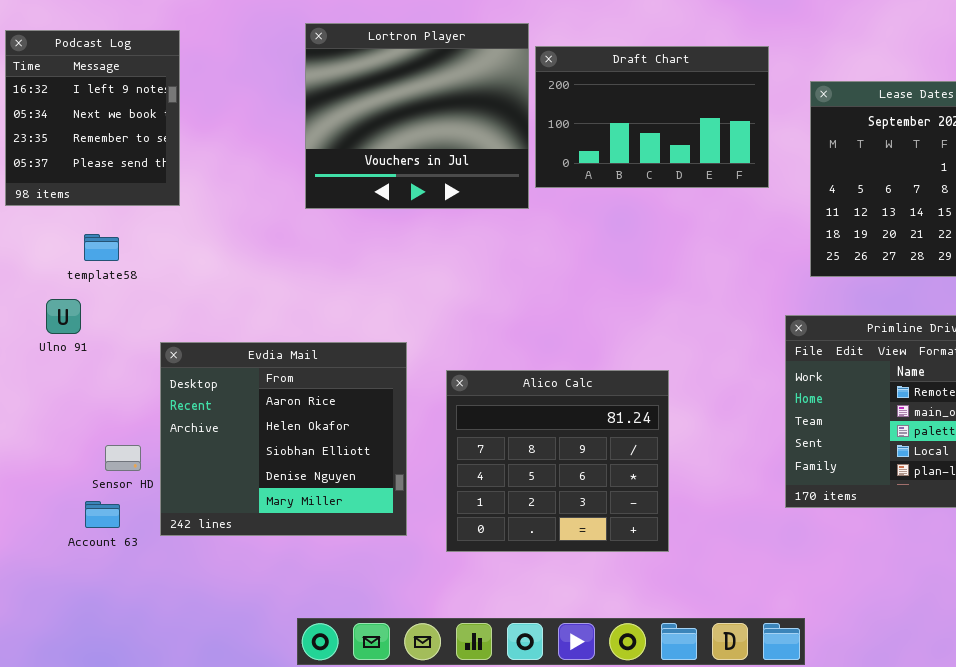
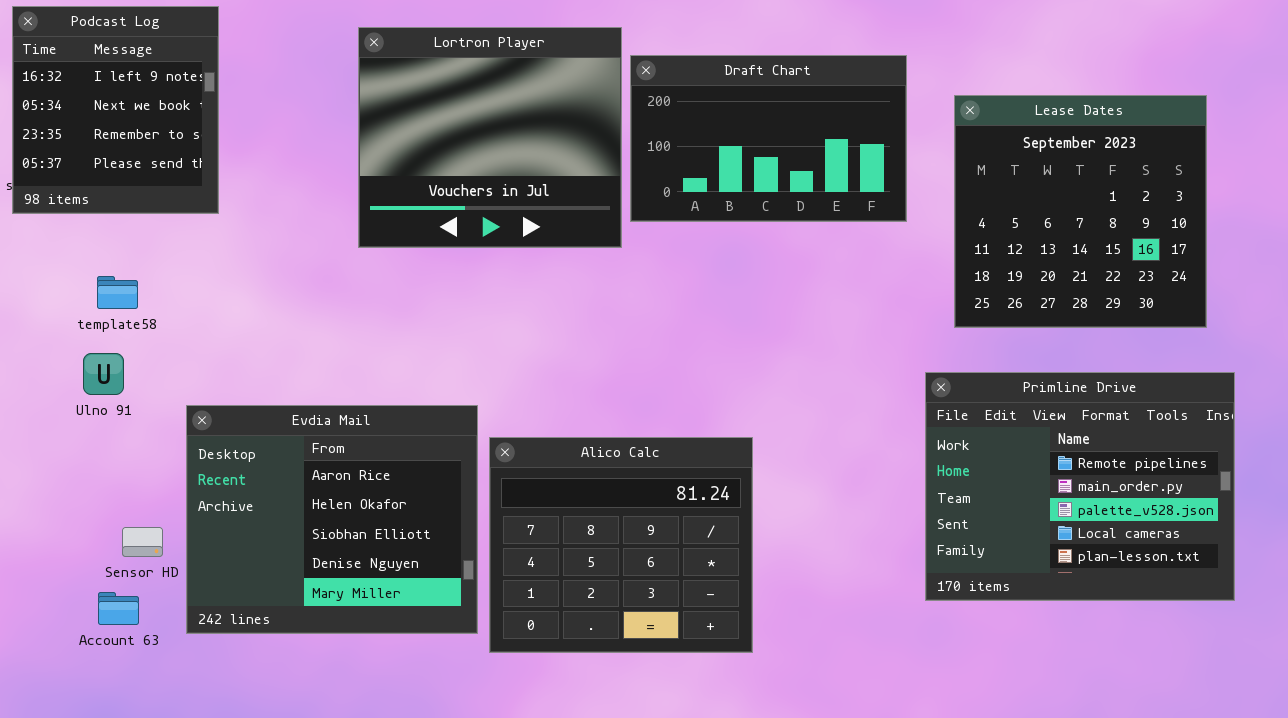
Podcast Log: [5,30,180,206] -> [12,6,219,214], moved
Ulno 91: [46,299,81,334] -> [83,353,124,395], moved
Alico Calc: [446,370,669,552] -> [489,437,753,653], moved

